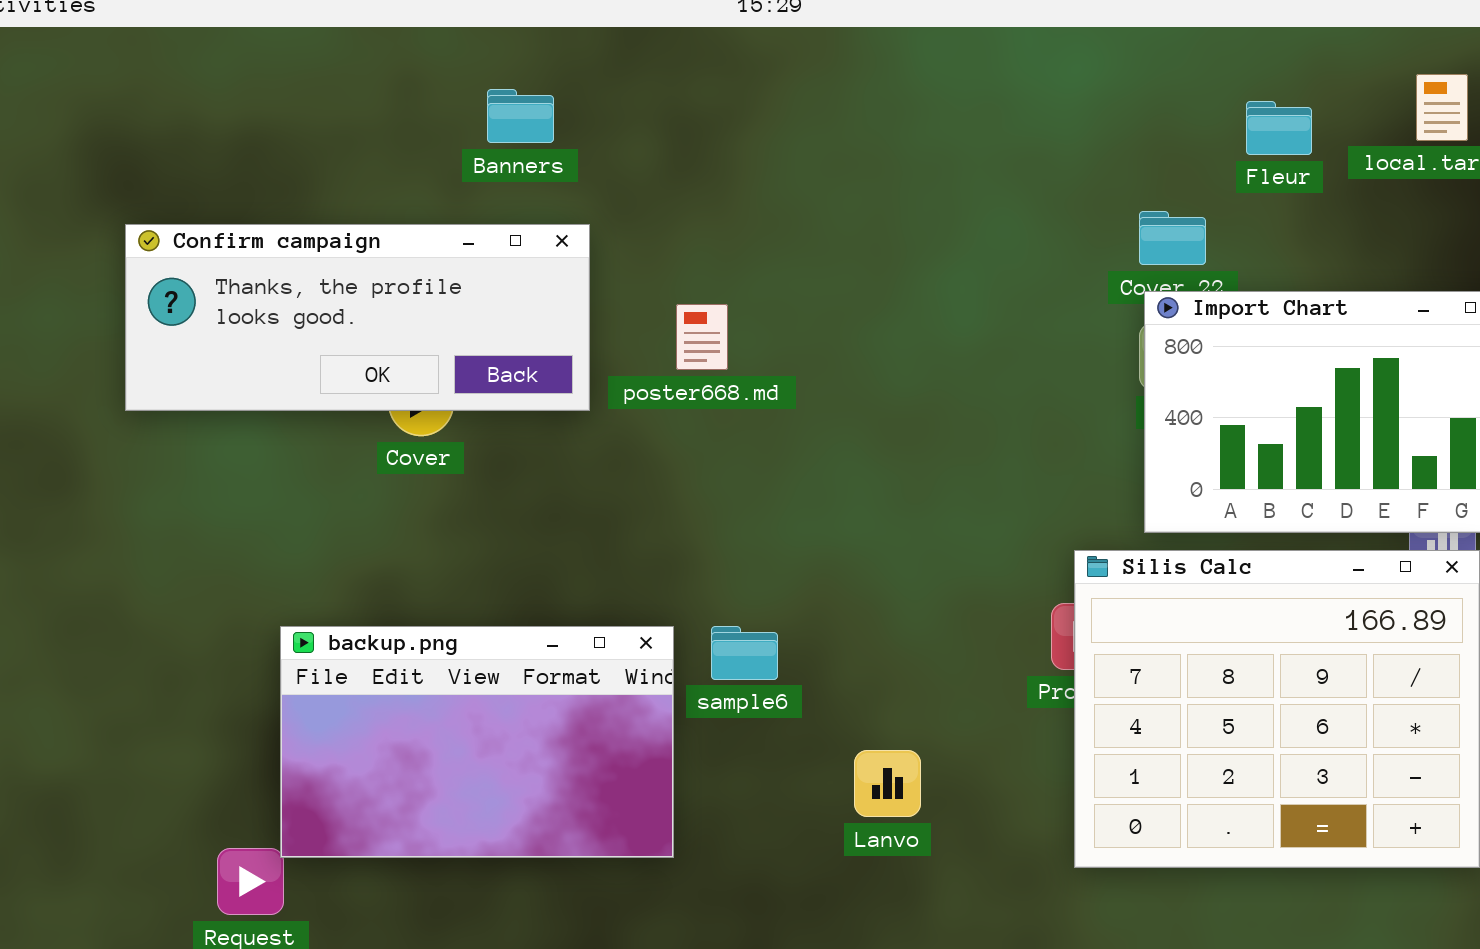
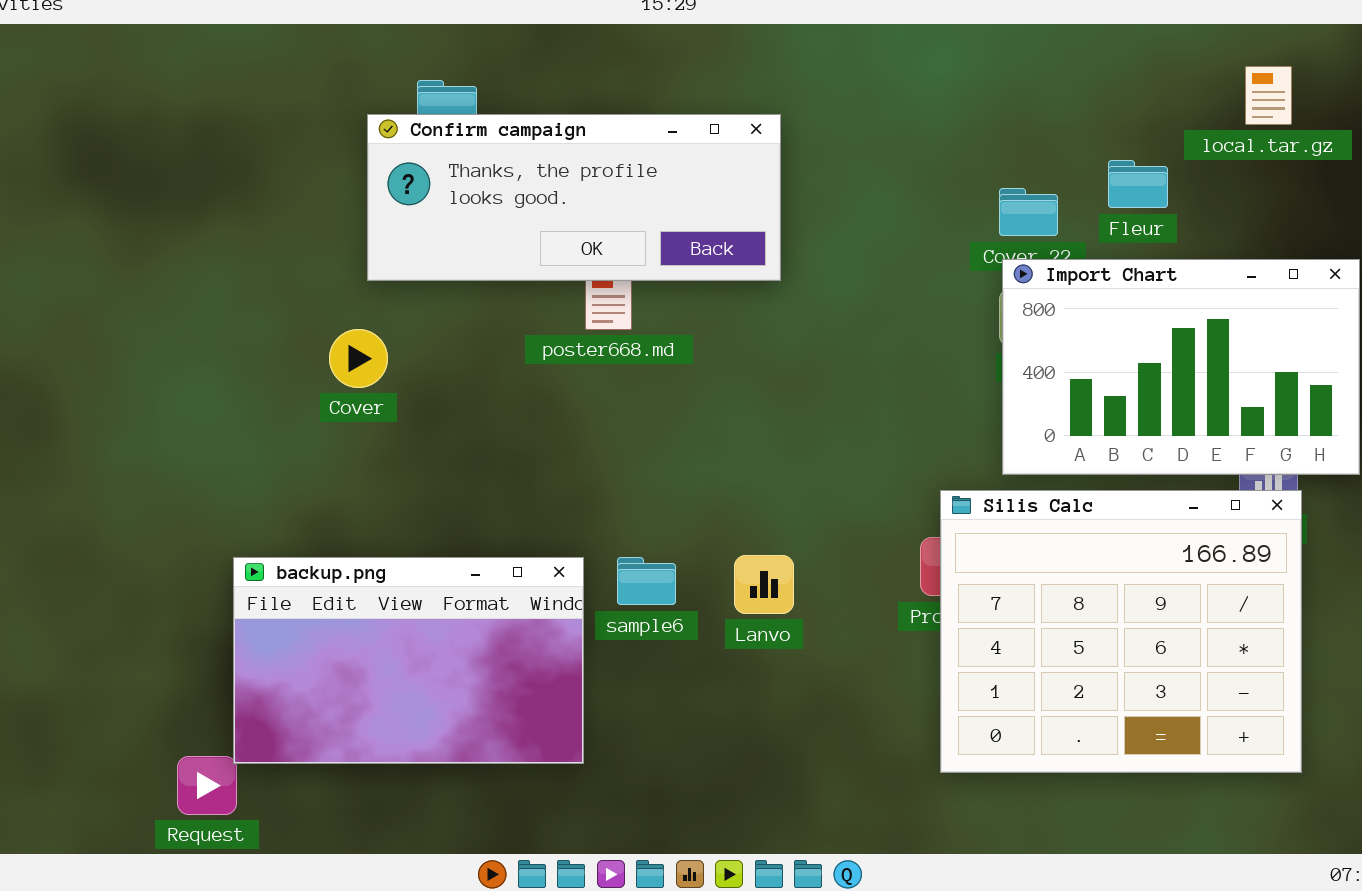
Fleur: [1246,101,1312,155] -> [1108,160,1168,208], moved
Confirm campaign: [125,224,590,411] -> [367,114,781,281], moved
Lanvo: [854,750,921,817] -> [734,555,794,614], moved

